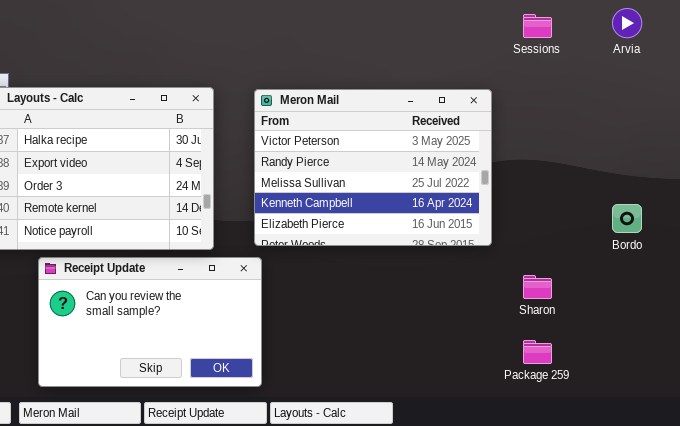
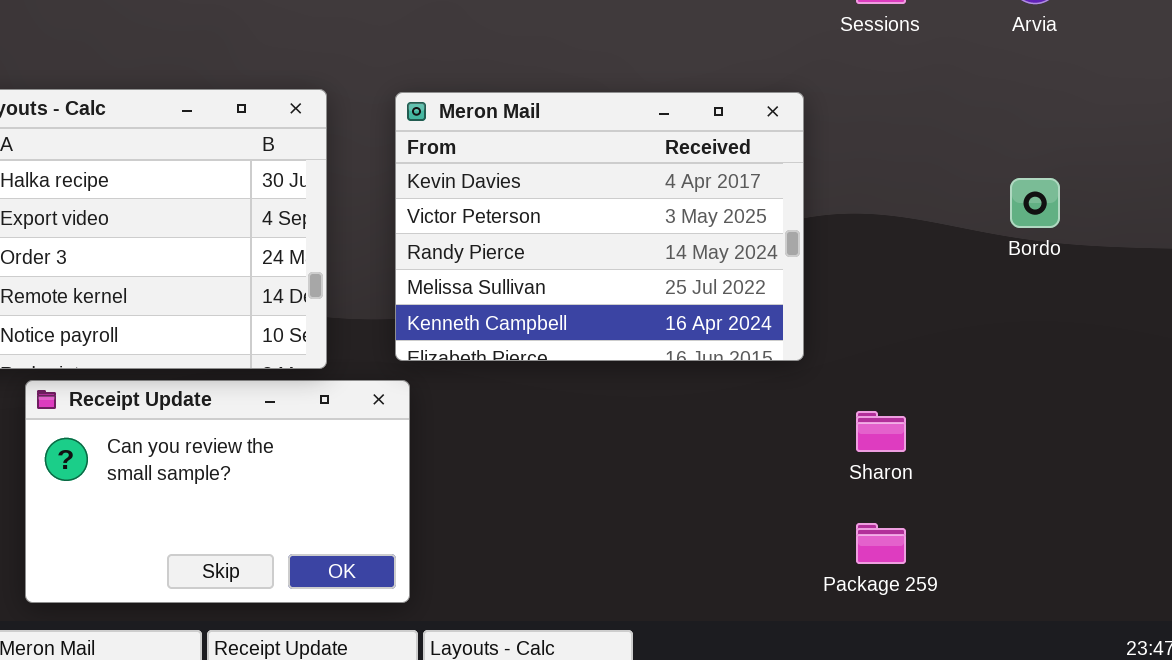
Meron Mail: [254,89,492,246] -> [395,92,804,361], scrolled up 1 row
Bordo: [612,204,642,233] -> [1010,178,1060,228], moved

